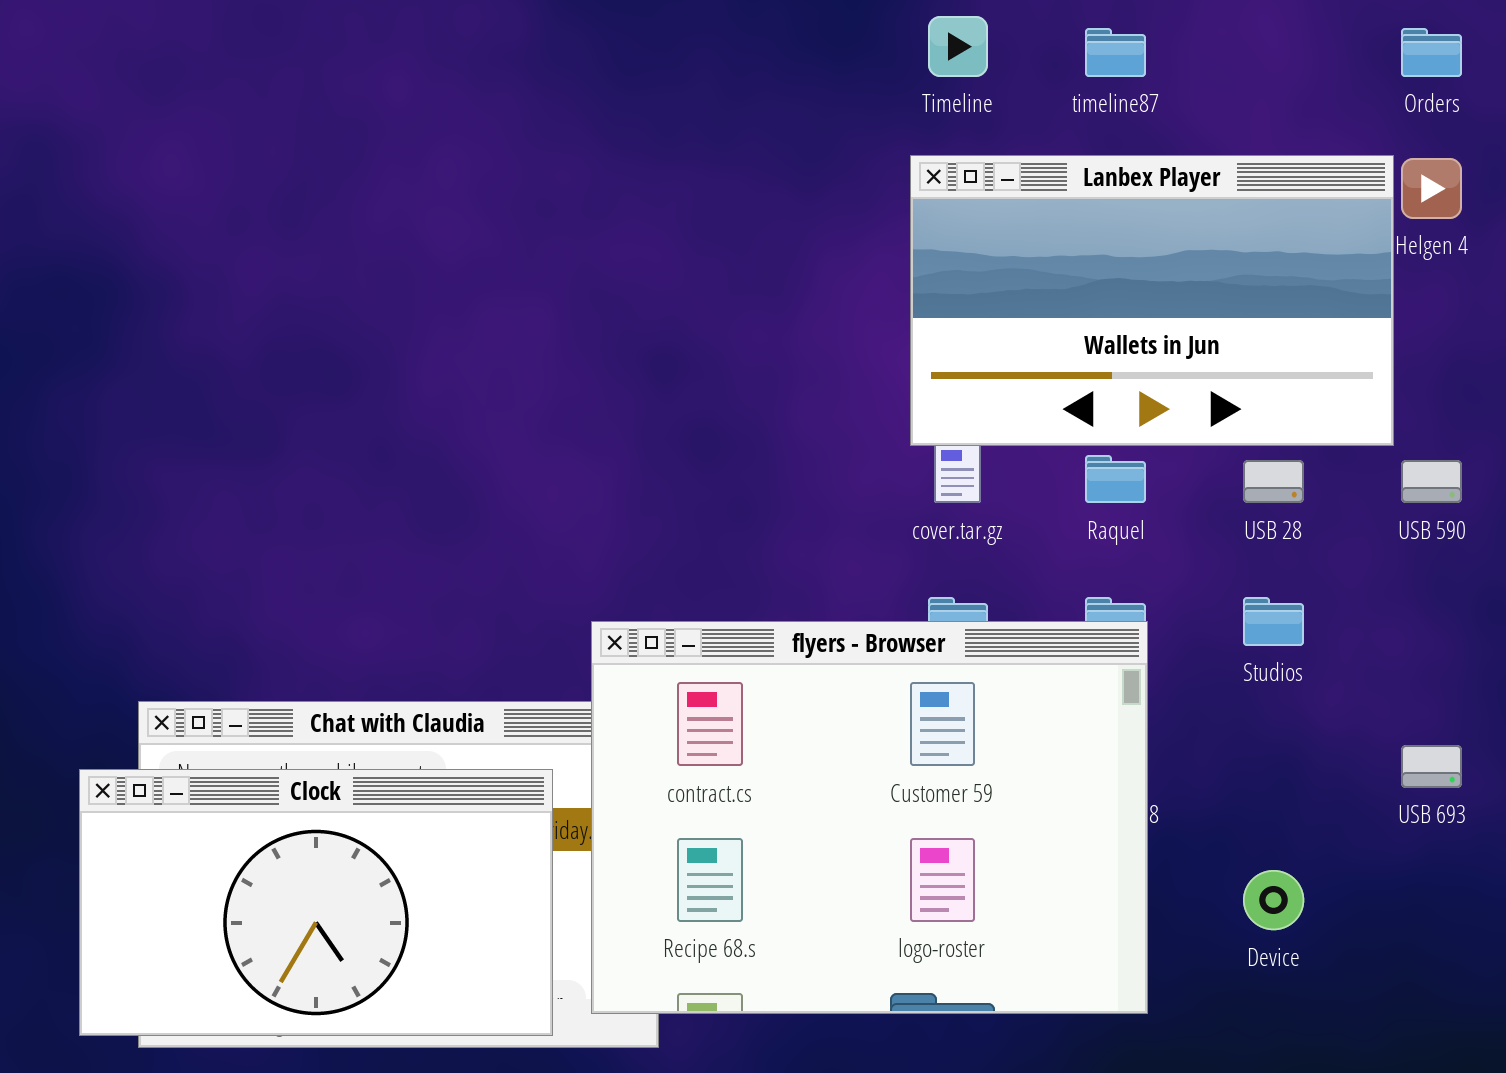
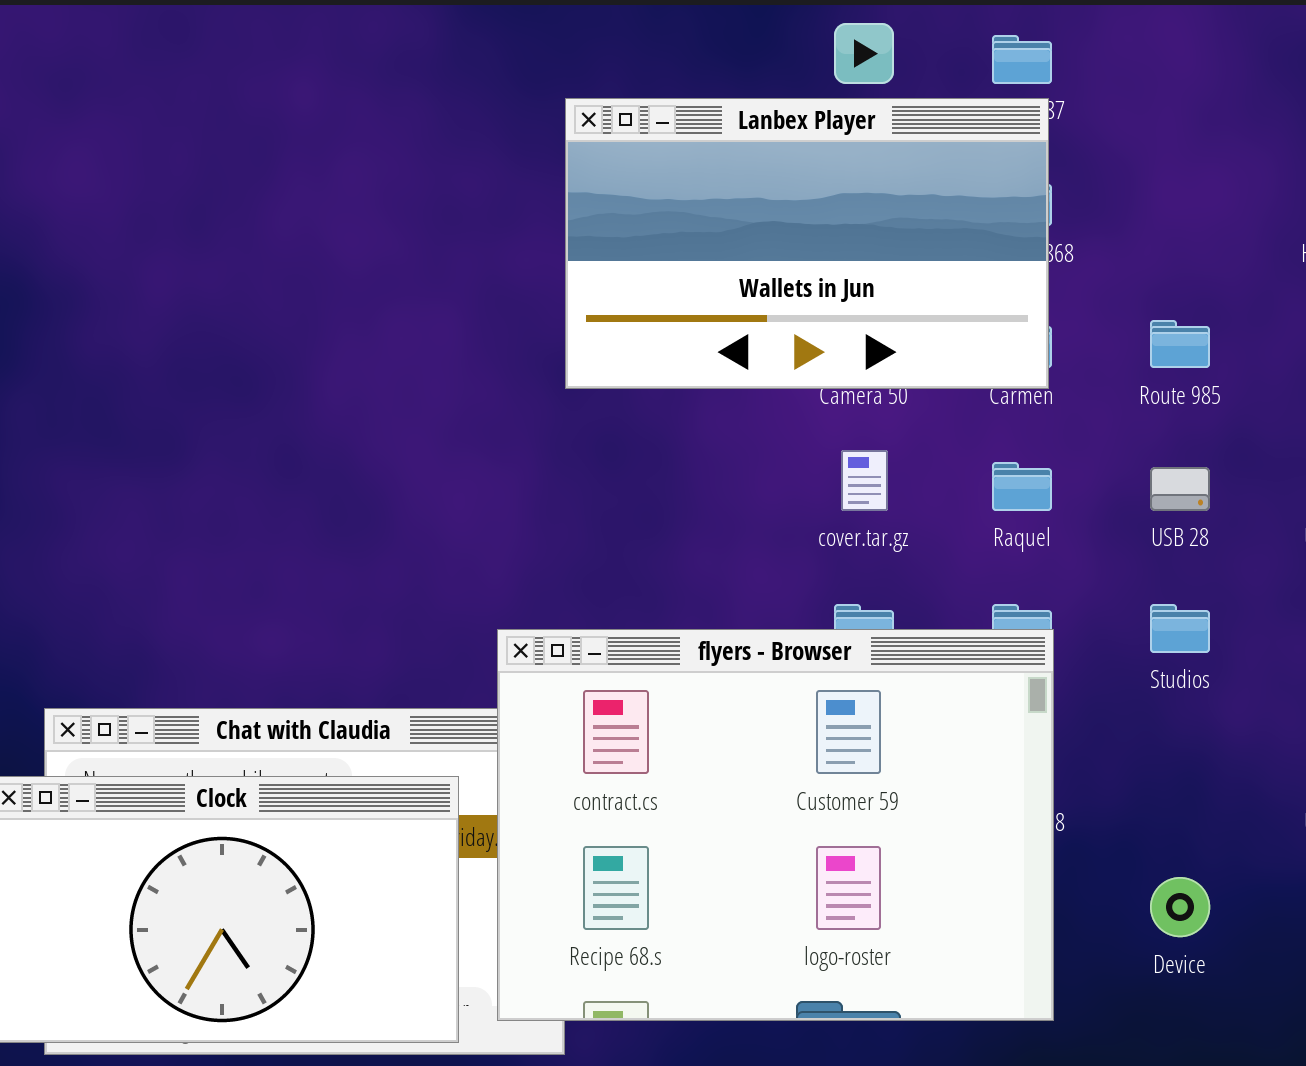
Lanbex Player: [910,155,1394,446] -> [565,98,1049,389], moved

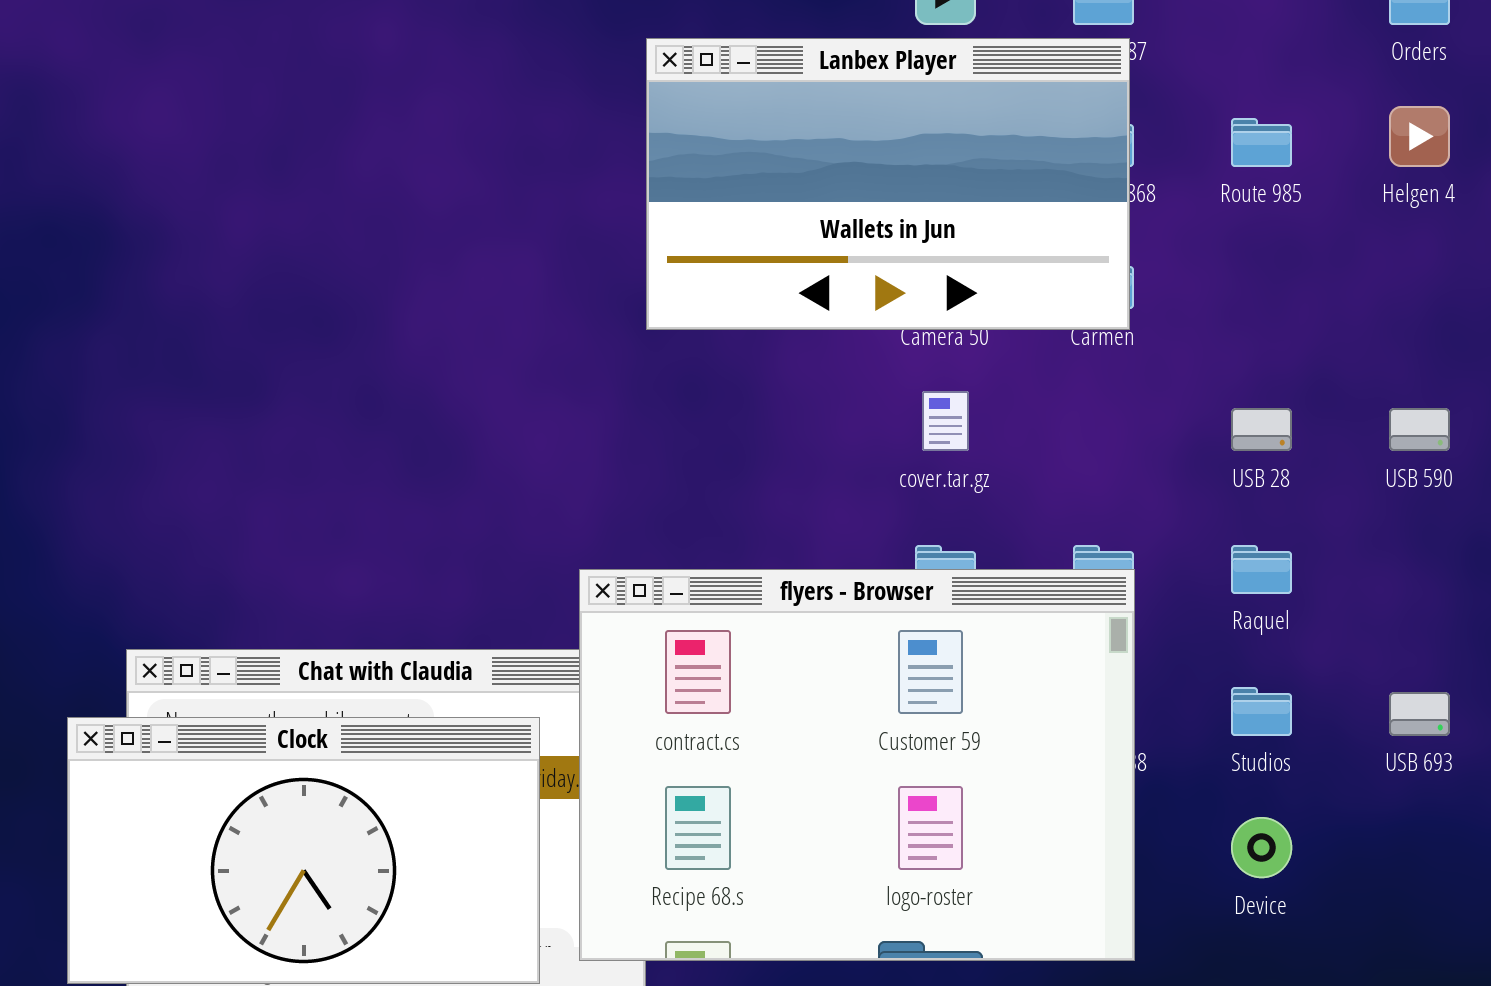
Route 985: [1150,320,1210,368] -> [1231,118,1292,167], moved
Raquel: [992,462,1052,511] -> [1231,545,1292,594], moved
Studios: [1150,604,1210,653] -> [1231,687,1292,736], moved

